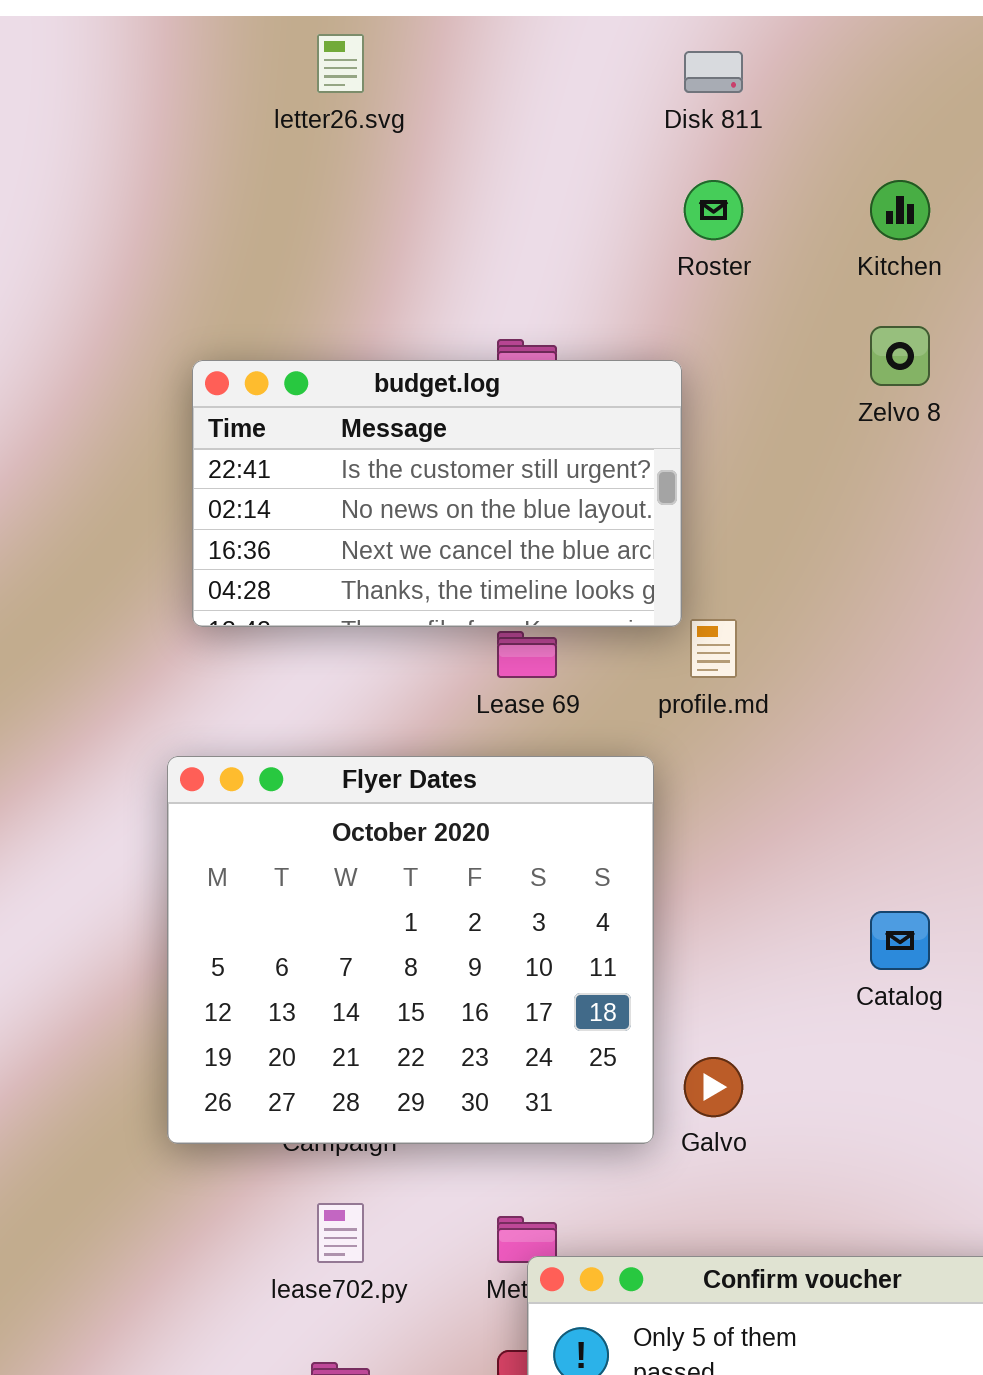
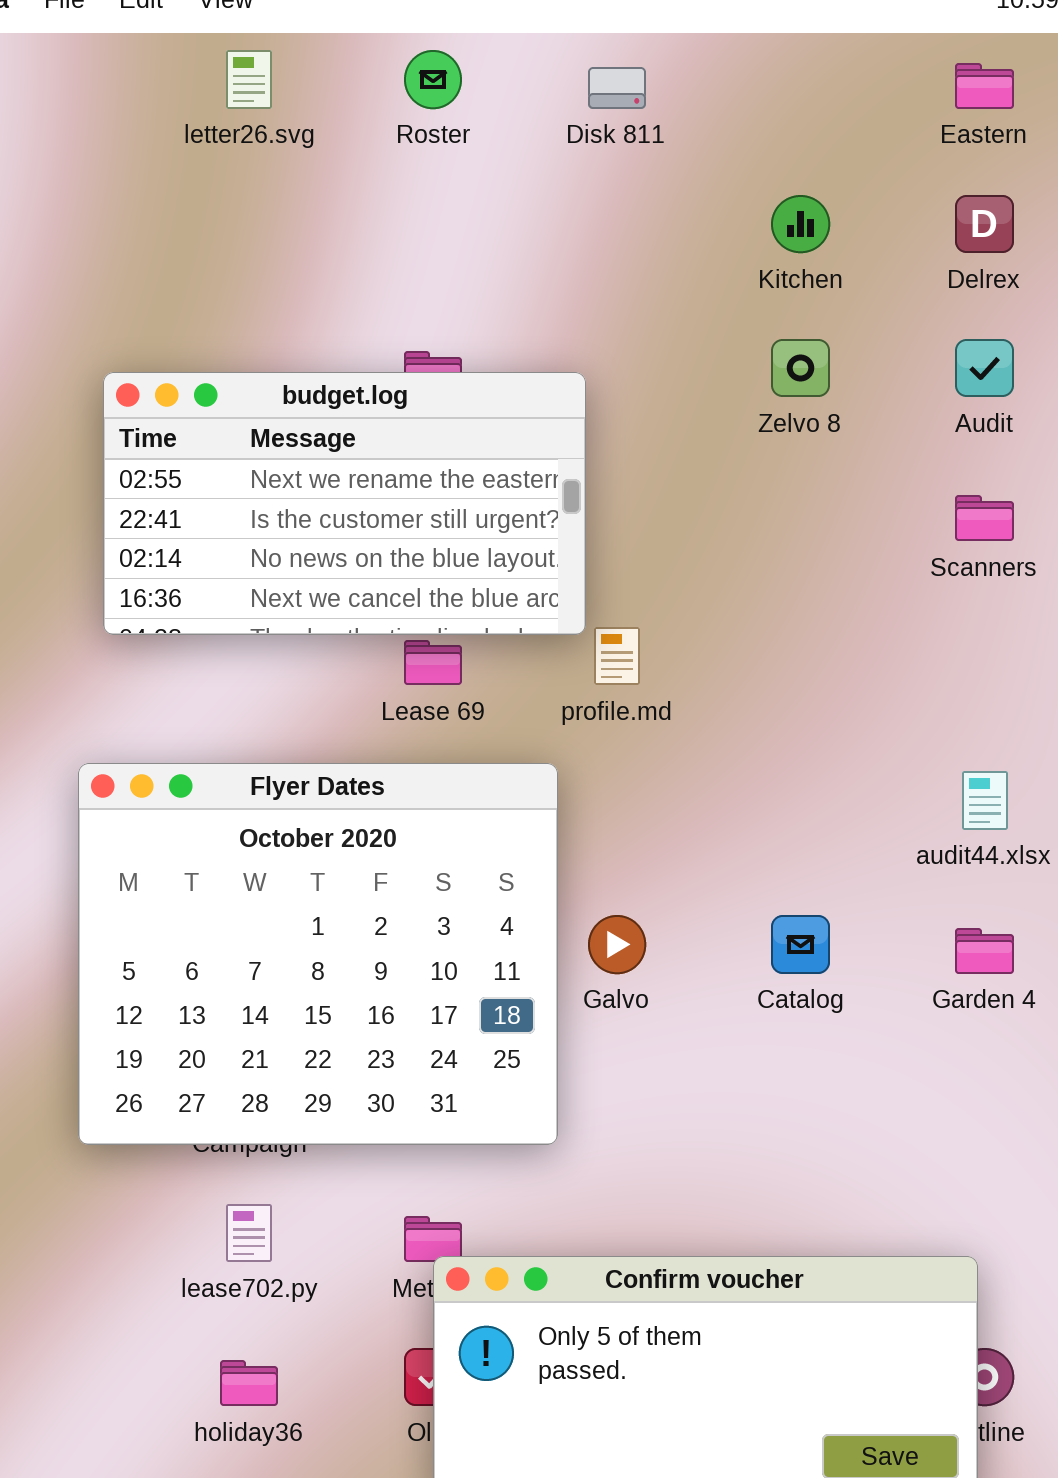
Roster: [684,180,743,240] -> [404,50,462,109], moved
budget.log: [192,360,682,627] -> [103,372,586,635], scrolled up 1 row
Galvo: [684,1057,743,1117] -> [588,915,646,974], moved

